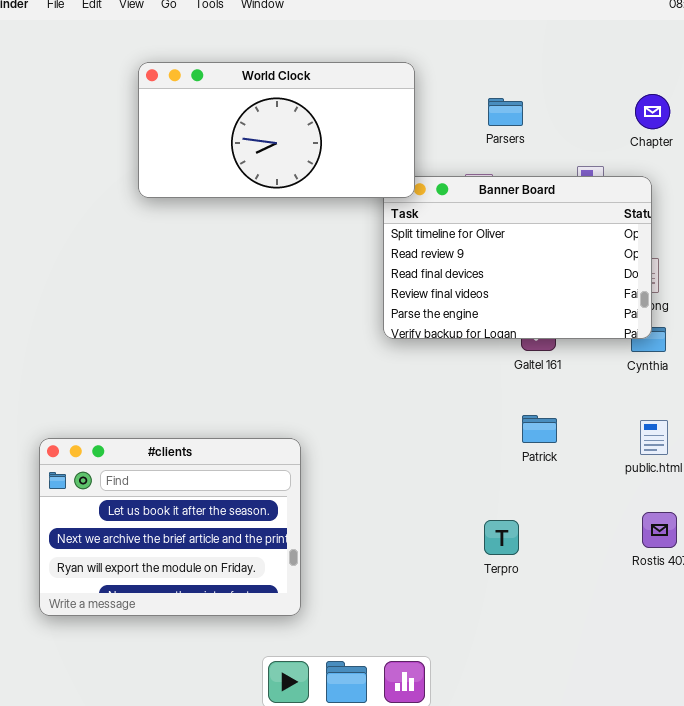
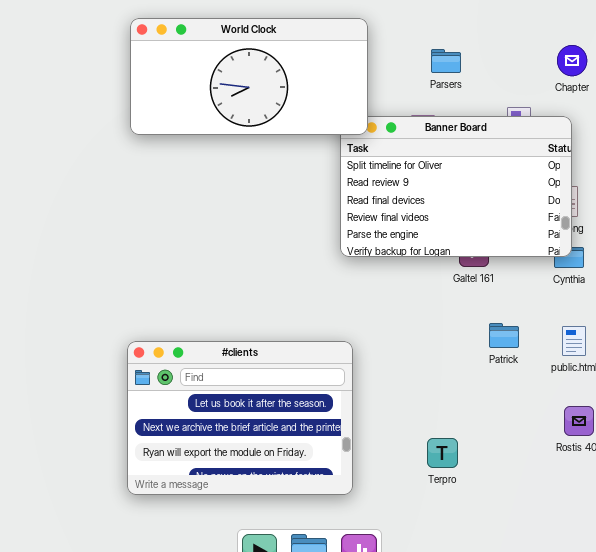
Patrick: [522,415,557,443] -> [489,323,519,348], moved
#clients: [39,438,301,616] -> [127,341,353,495], moved
Terpro: [484,520,519,555] -> [427,438,458,468], moved

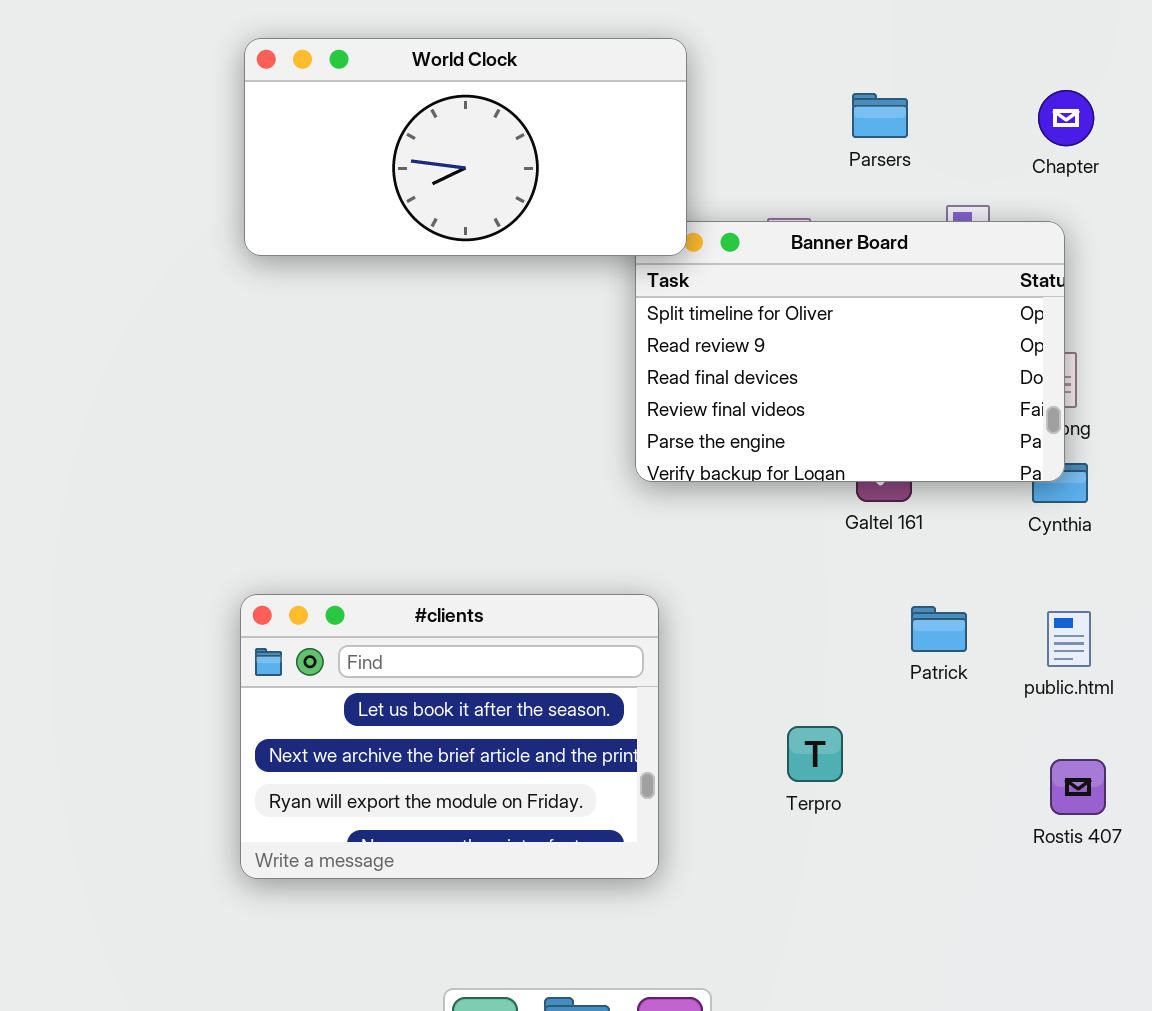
Parsers: [431,49,461,73] -> [852,93,908,138], moved
#clients: [127,341,353,495] -> [240,594,659,879], moved
Terpro: [427,438,458,468] -> [787,726,843,782], moved

